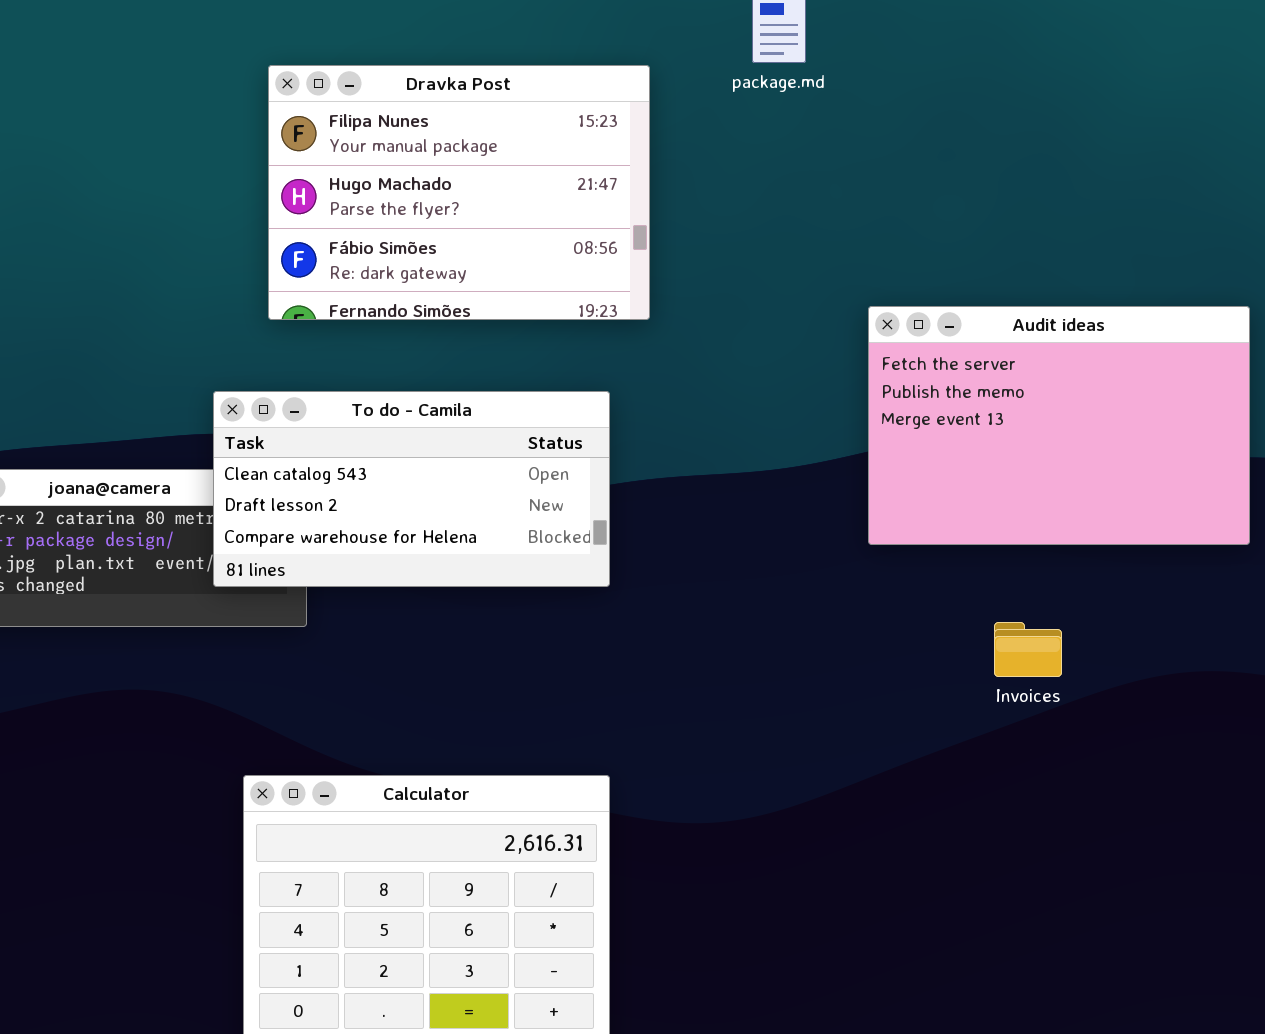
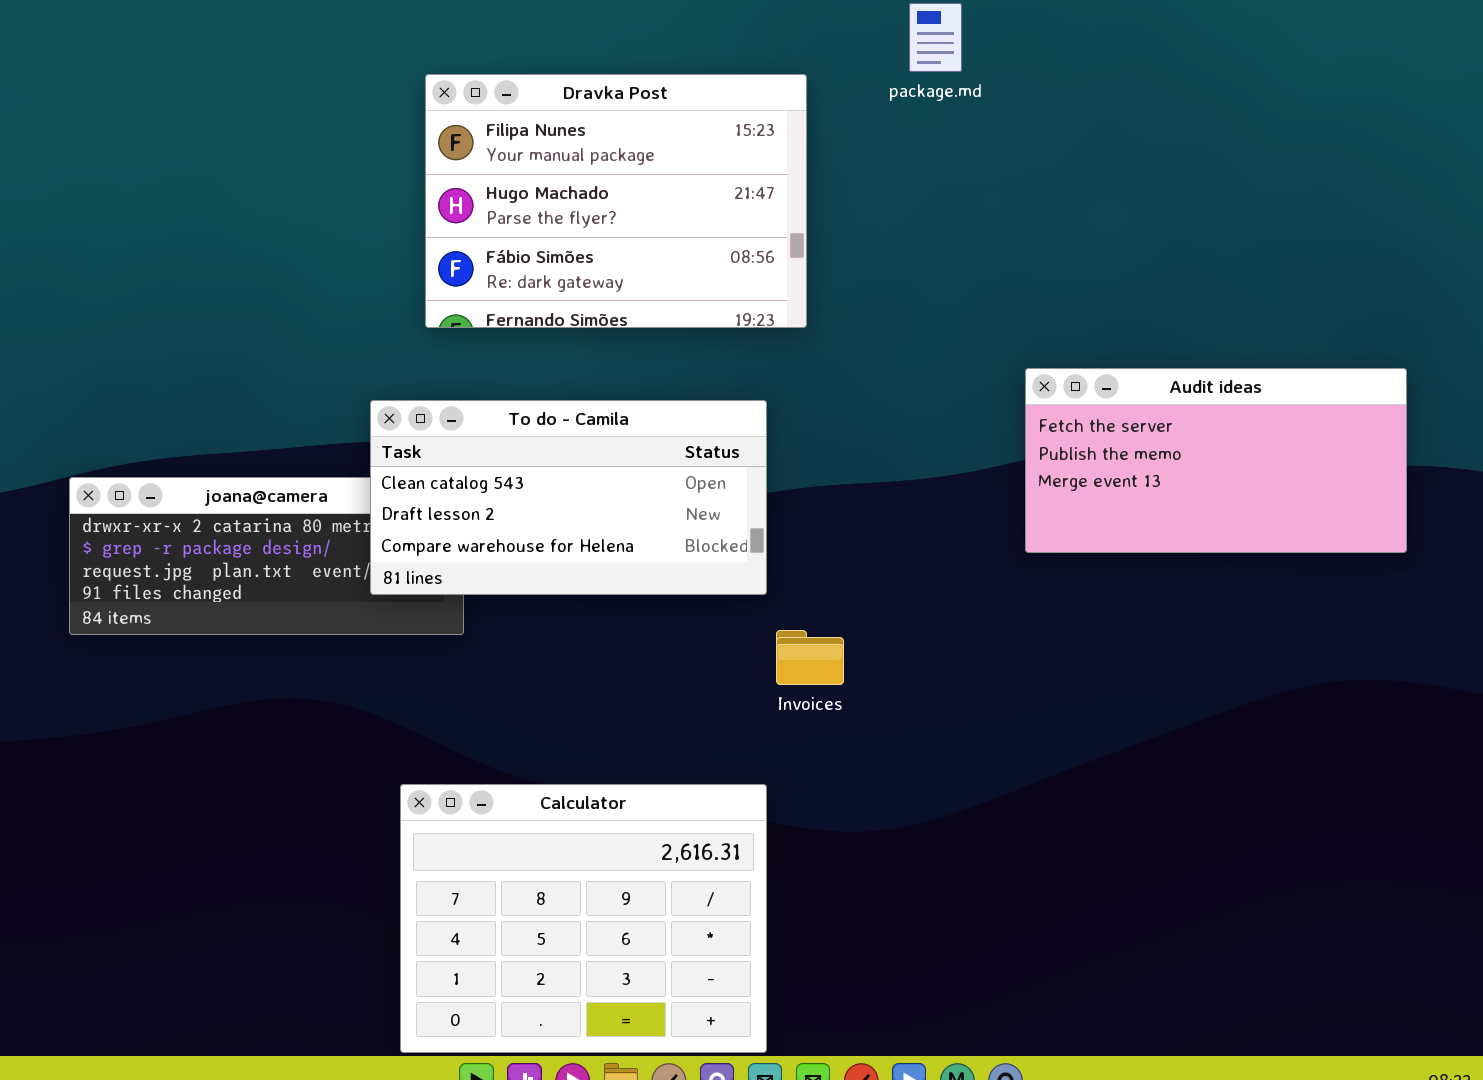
Audit ideas: [868,306,1250,545] -> [1025,368,1407,553], resized
Invoices: [994,622,1062,677] -> [776,630,844,685], moved

